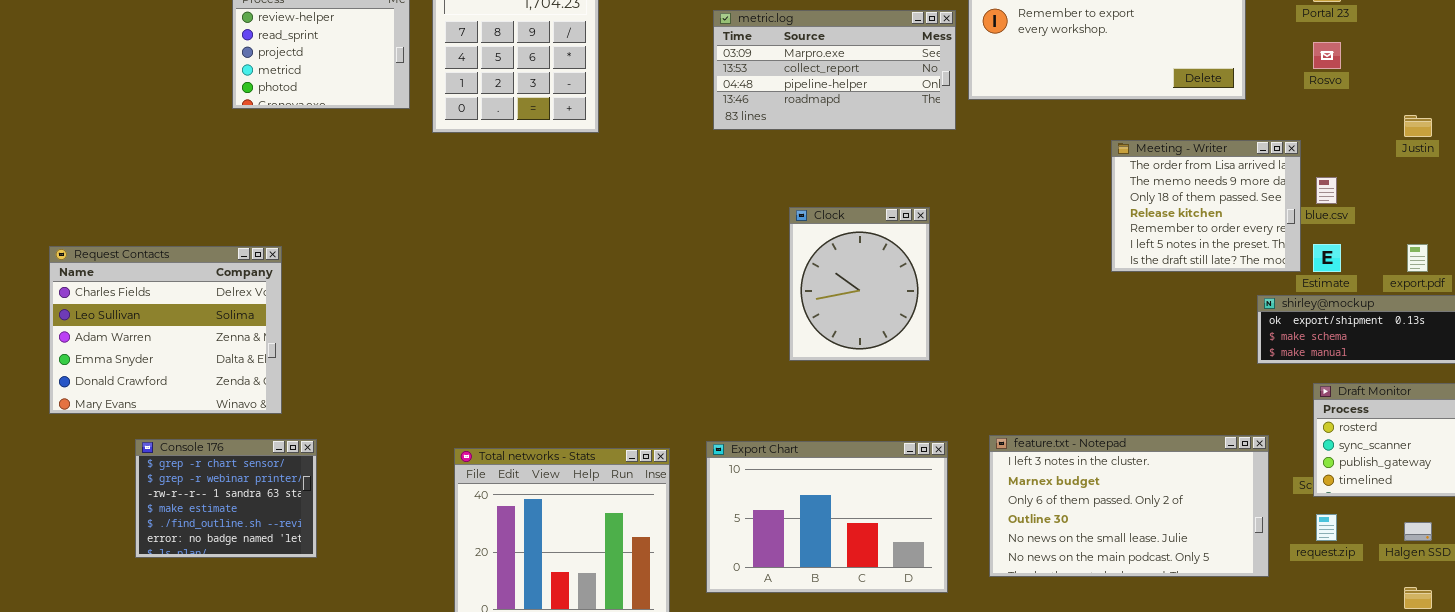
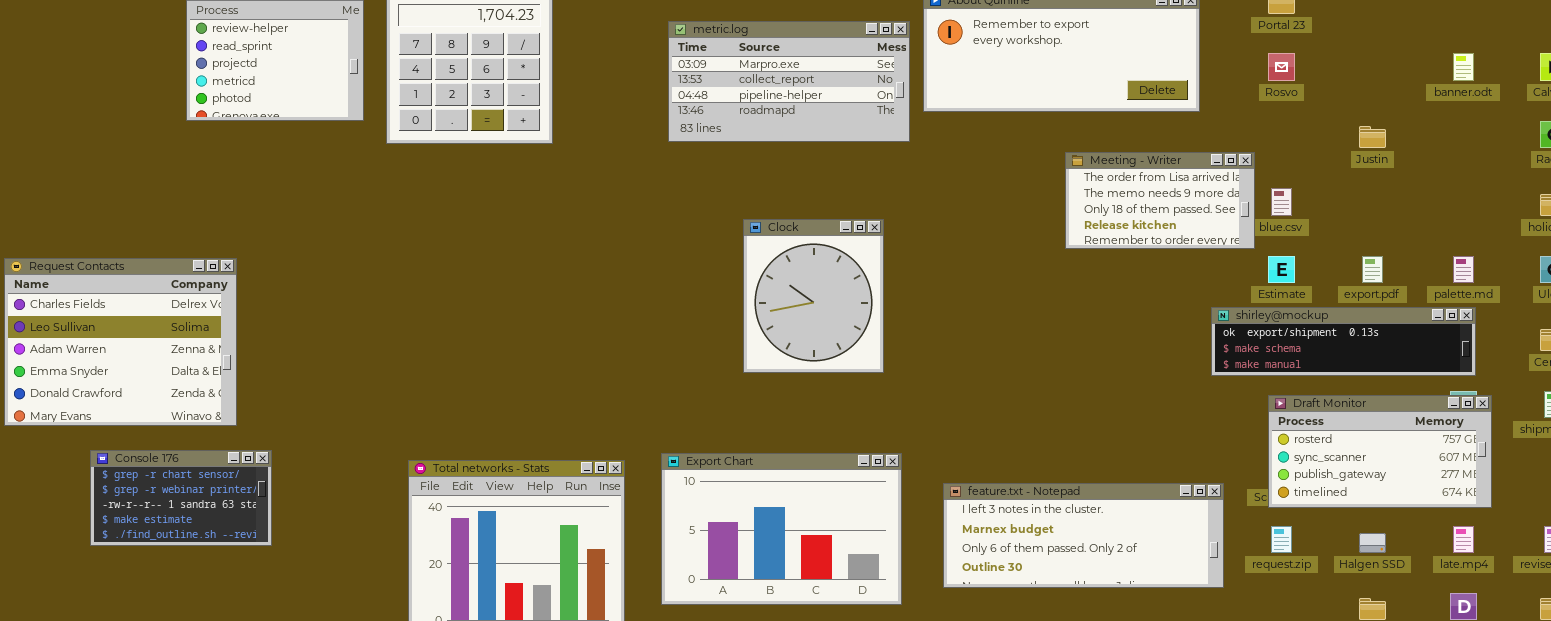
Meeting - Writer: [1111,140,1301,272] -> [1065,152,1255,249], resized
feature.txt - Notepad: [989,435,1269,577] -> [943,483,1224,588], resized
Console 176: [135,439,317,558] -> [90,450,272,546], resized

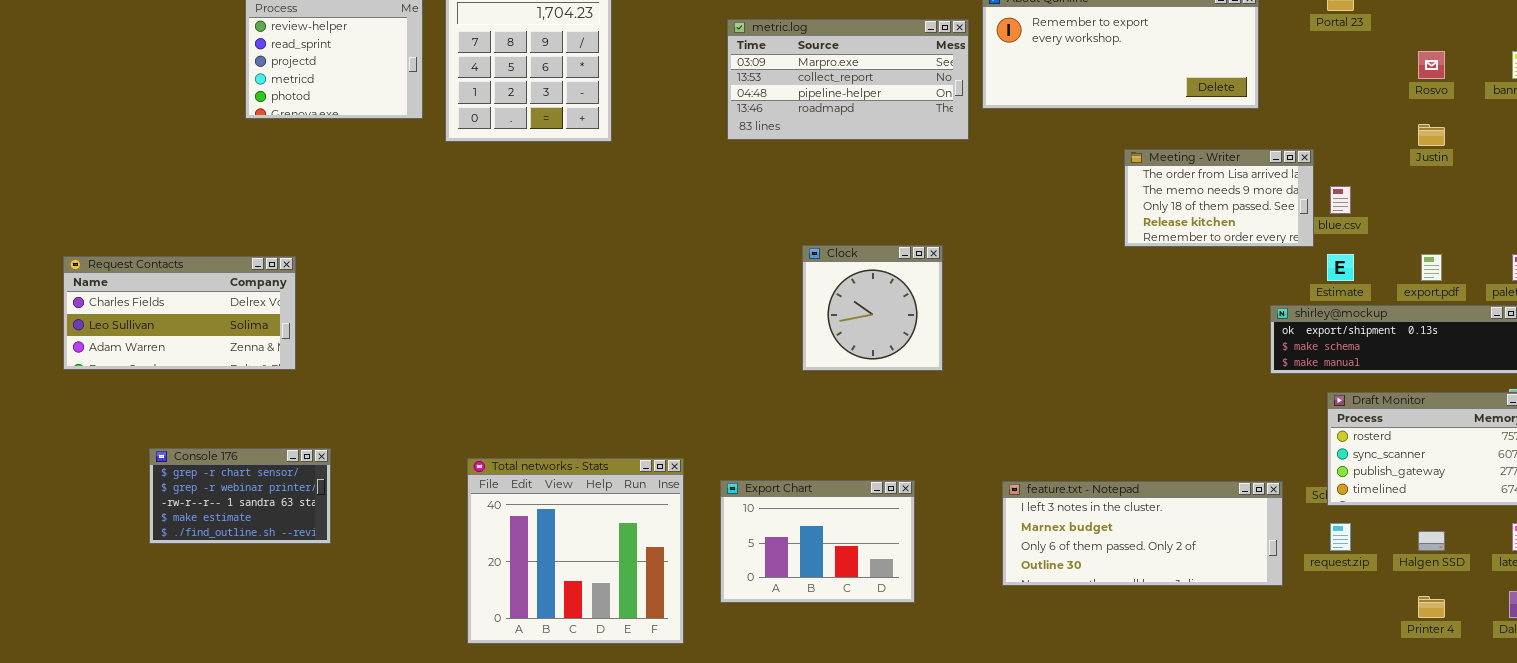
Rosvo: [1268,53,1295,81] -> [1418,51,1445,79], moved
Clock: [743,219,884,373] -> [802,245,943,371], resized
Request Contacts: [4,258,237,426] -> [63,256,296,370], resized
Export Chart: [661,453,902,605] -> [720,480,915,603], resized

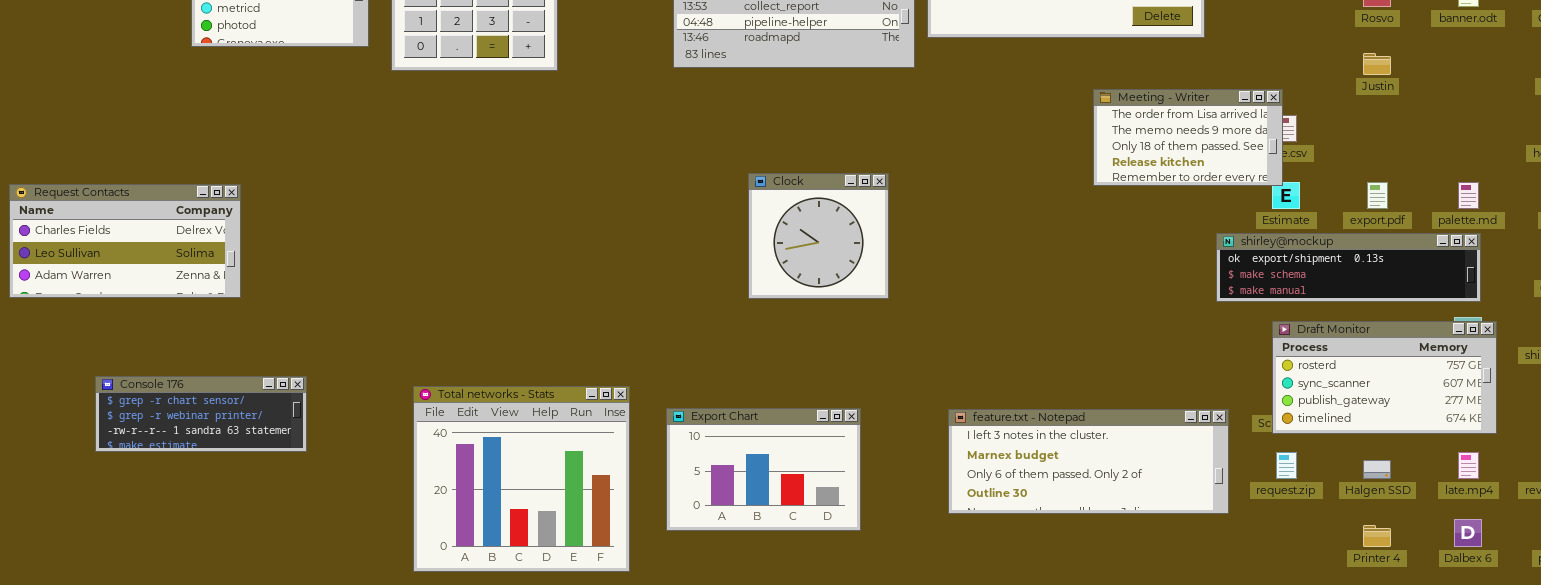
Meeting - Writer: [1124,149,1314,247] -> [1093,89,1283,186], moved
Console 176: [149,448,331,544] -> [95,376,307,452], resized

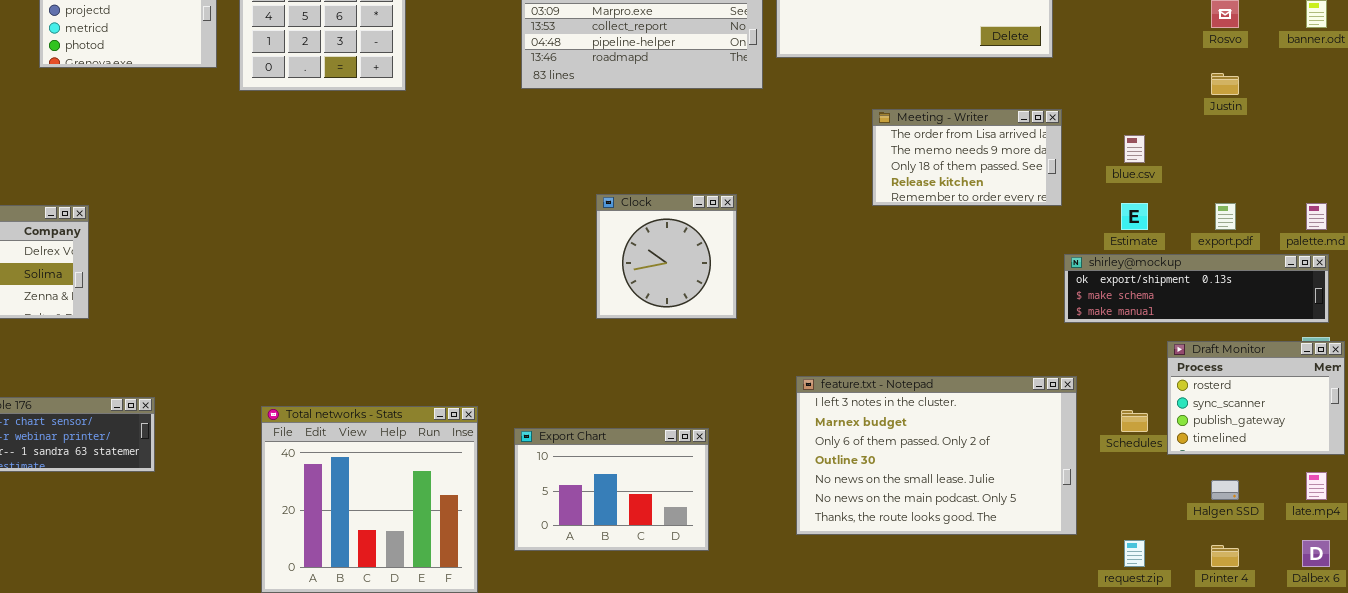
Meeting - Writer: [1093,89,1283,186] -> [872,109,1062,206], moved
Draft Monitor: [1272,321,1497,434] -> [1167,341,1345,455], resized
feature.txt - Notepad: [948,409,1229,514] -> [796,376,1077,535], resized
request.zip: [1276,452,1297,479] -> [1124,540,1145,567], moved

